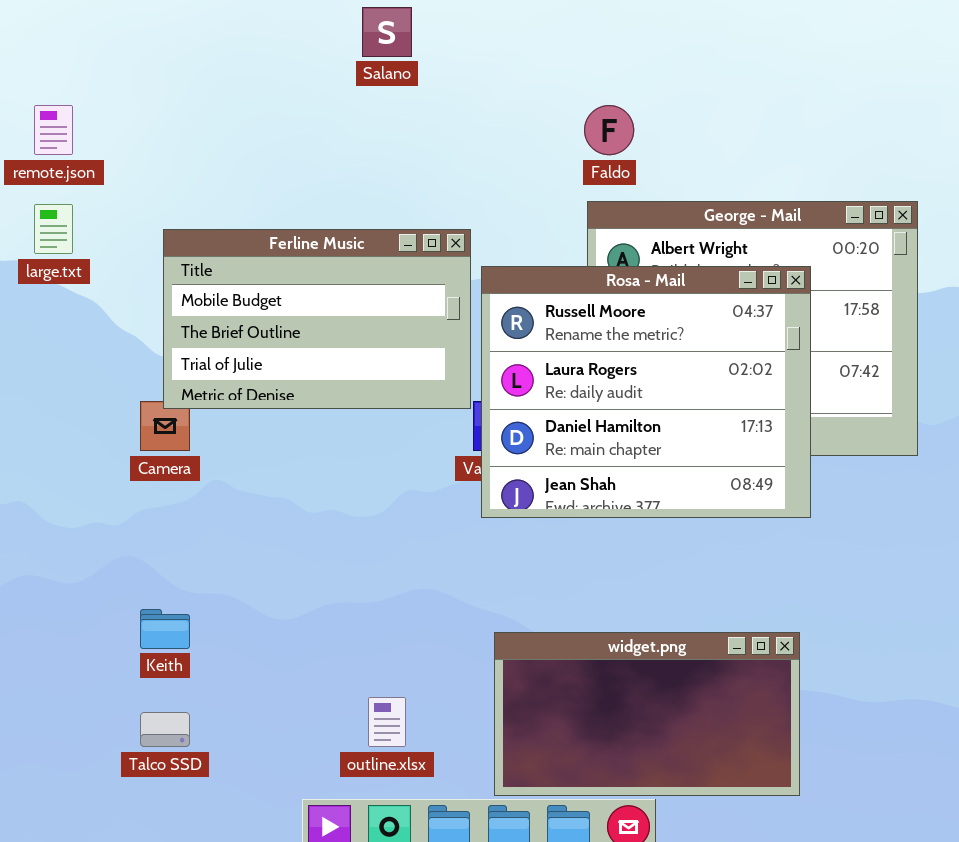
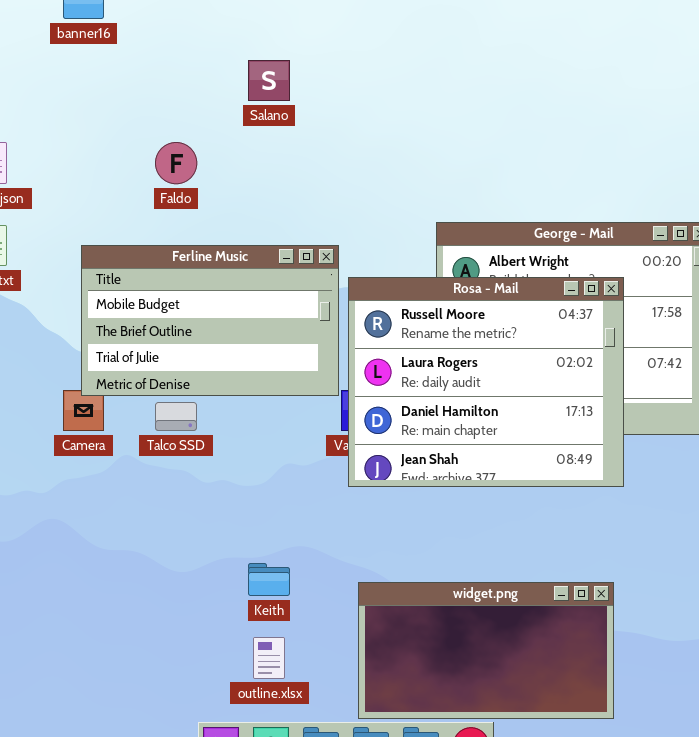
Faldo: [584,105,634,155] -> [155,142,197,184], moved
Keith: [140,609,190,649] -> [248,563,290,596], moved
Talco SSD: [140,712,190,747] -> [155,402,197,431], moved

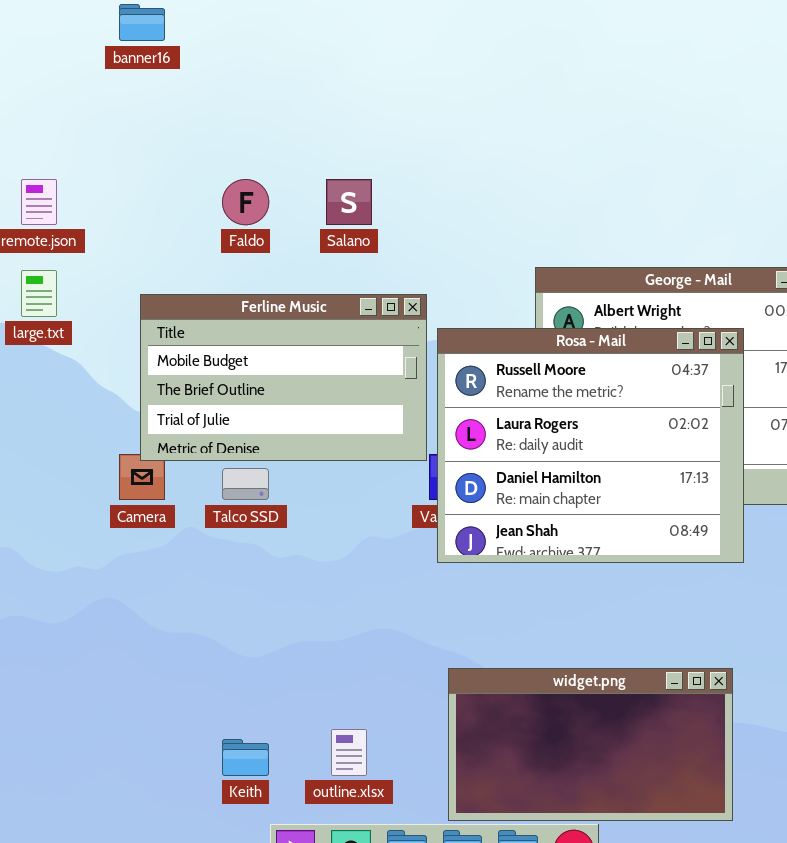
Salano: [248,60,290,101] -> [326,179,372,225], moved
Keith: [248,563,290,596] -> [222,739,269,776], moved

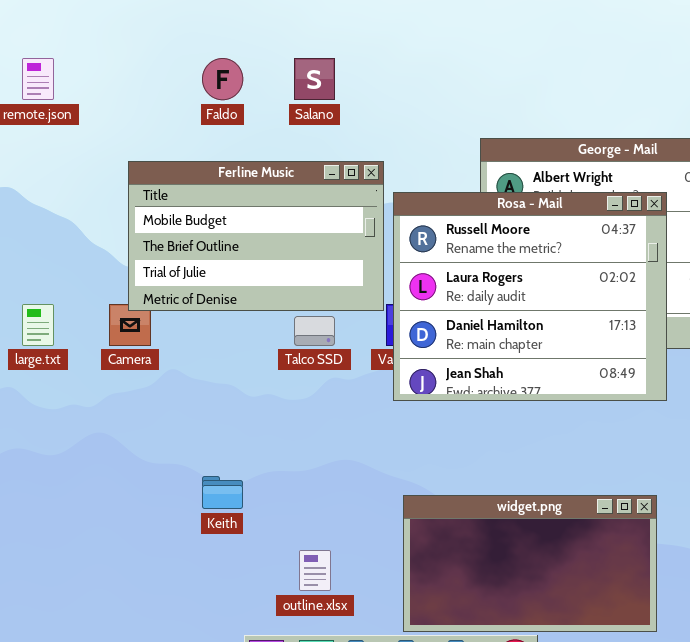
large.txt: [21,270,57,317] -> [22,304,54,346], moved
Talco SSD: [222,468,269,500] -> [294,316,335,346], moved
Keith: [222,739,269,776] -> [202,476,243,509], moved

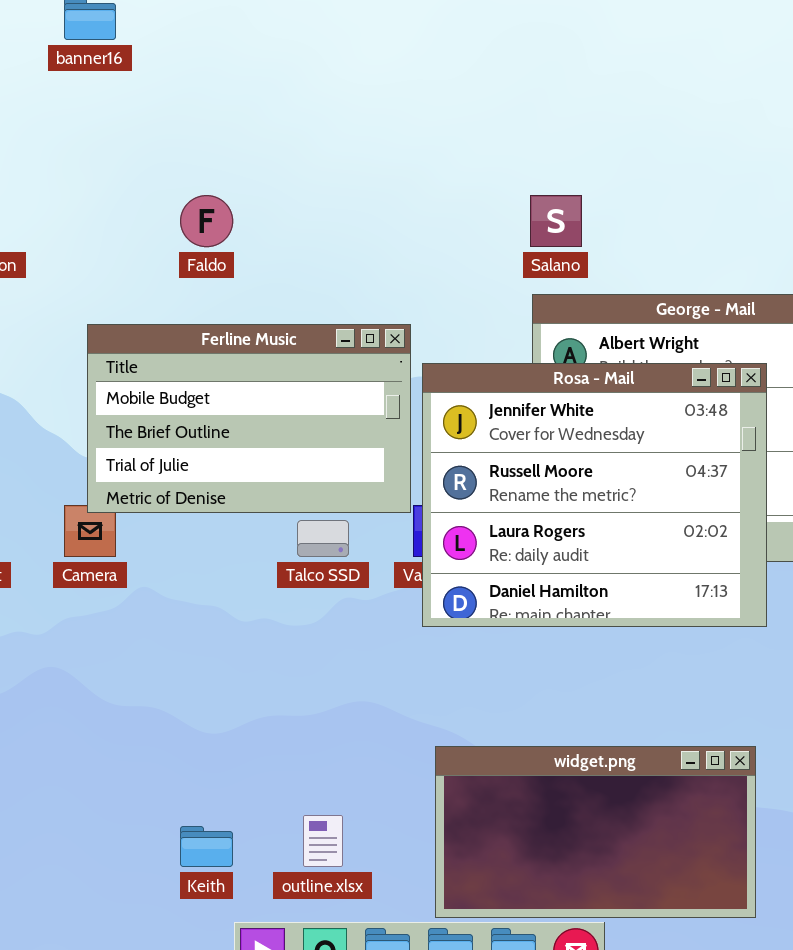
Salano: [294,58,335,100] -> [530,195,582,247], moved
Rosa - Mail: [393,192,667,401] -> [422,363,767,627], scrolled up 1 row
Keith: [202,476,243,509] -> [180,826,233,867], moved

